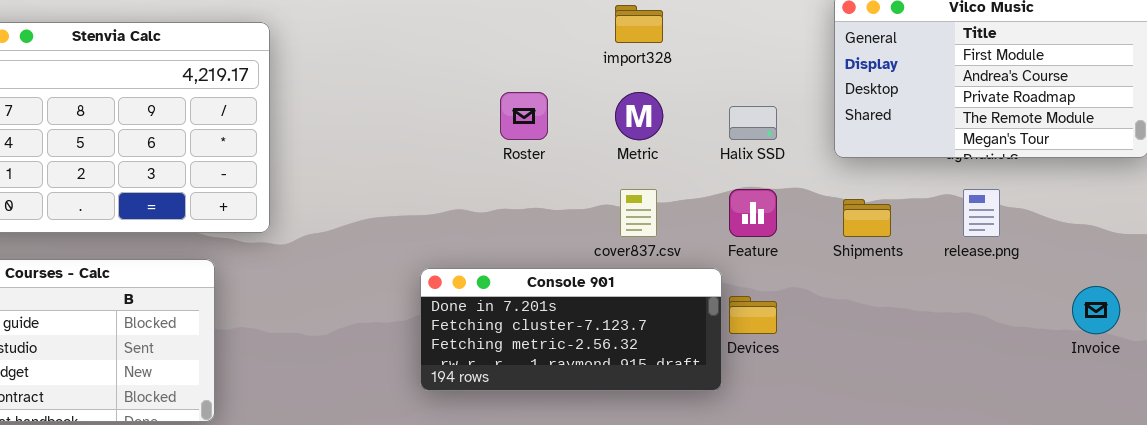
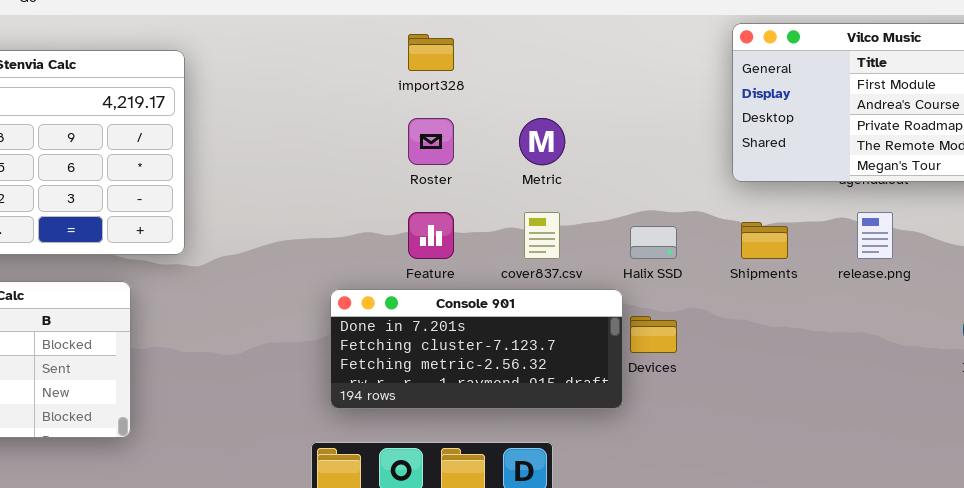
import328: [615,5,663,43] -> [408,34,454,71], moved
Halix SSD: [729,106,777,140] -> [630,226,677,259], moved
Feature: [729,189,777,237] -> [408,212,454,259], moved

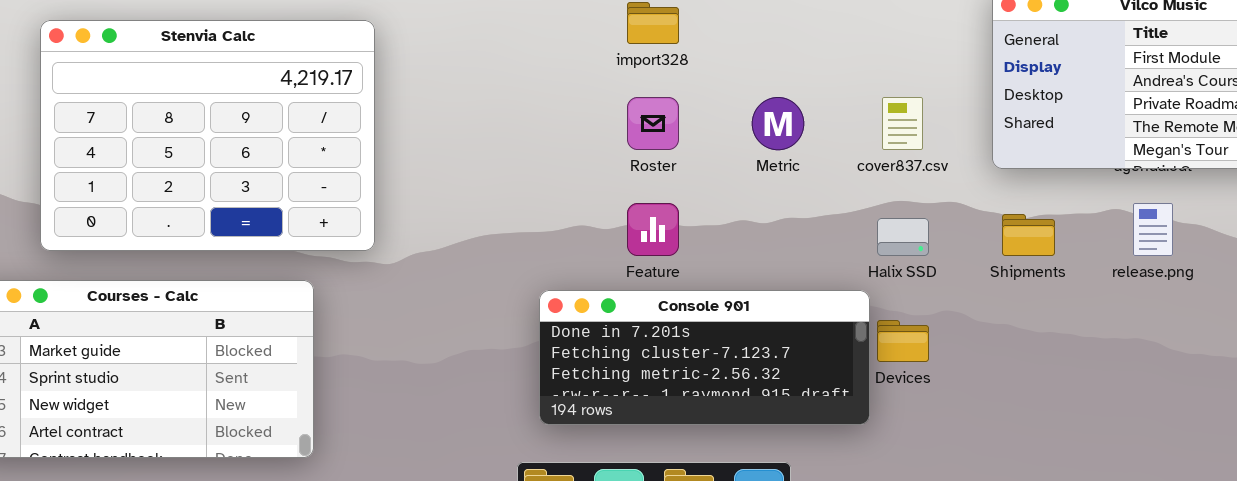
cover837.csv: [524,212,560,259] -> [882,97,923,150], moved

